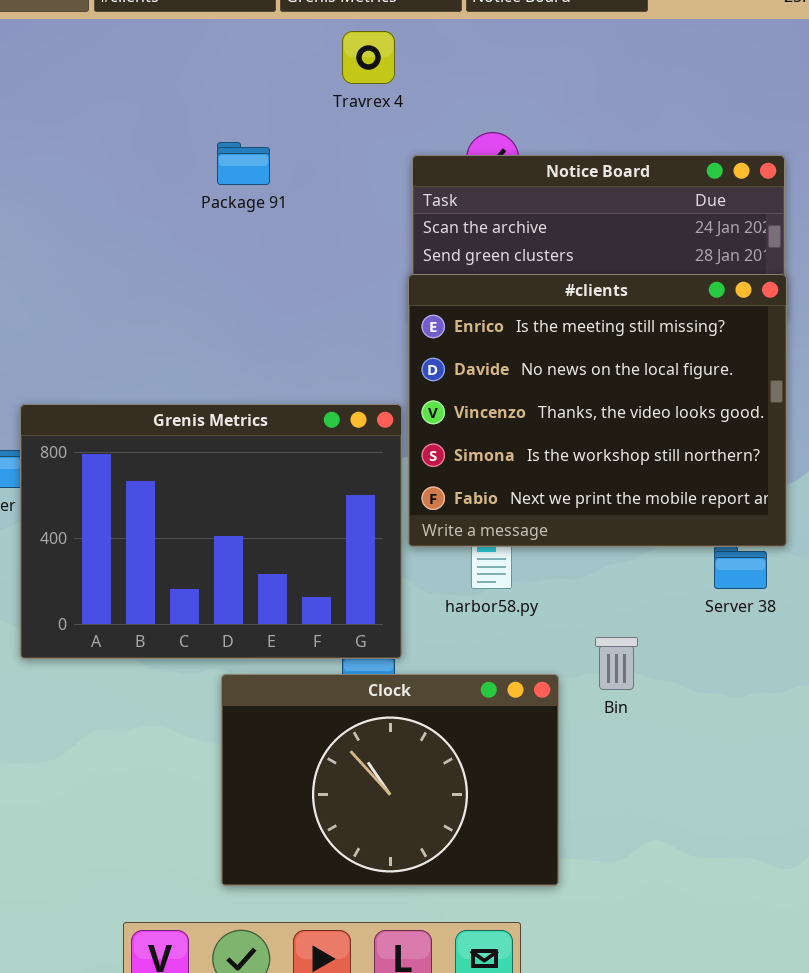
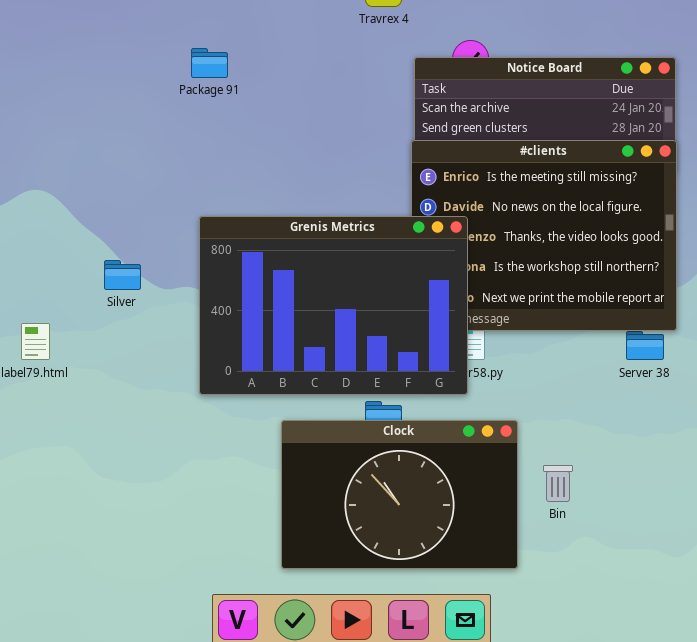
Package 91: [217,142,270,185] -> [191,48,228,78], moved
Grenis Metrics: [20,404,402,659] -> [199,216,468,395], moved
Bin: [595,637,638,690] -> [543,465,573,502], moved

